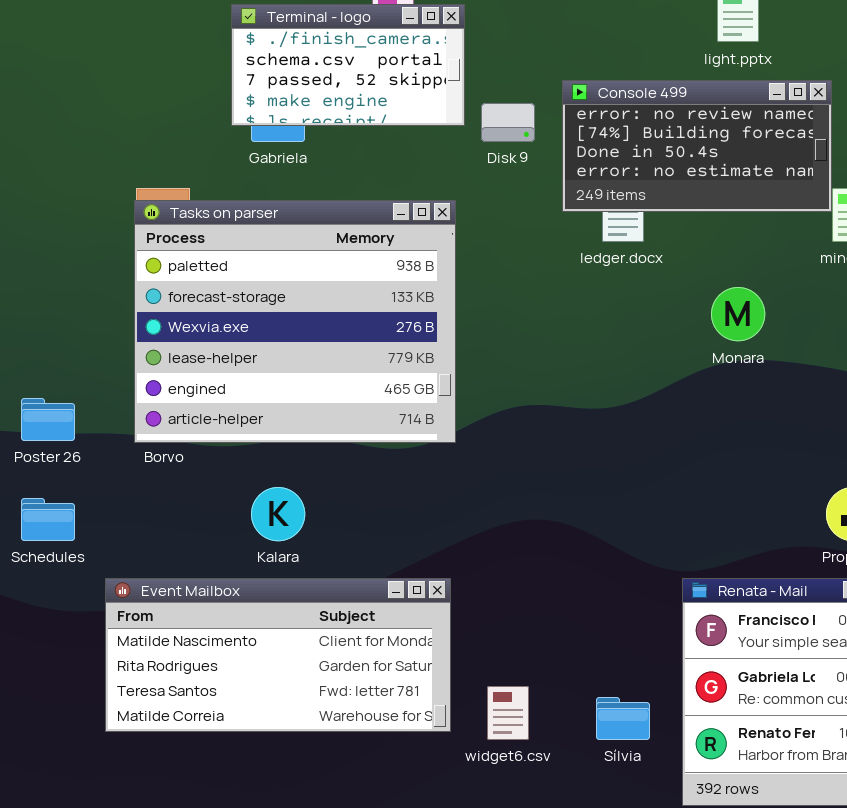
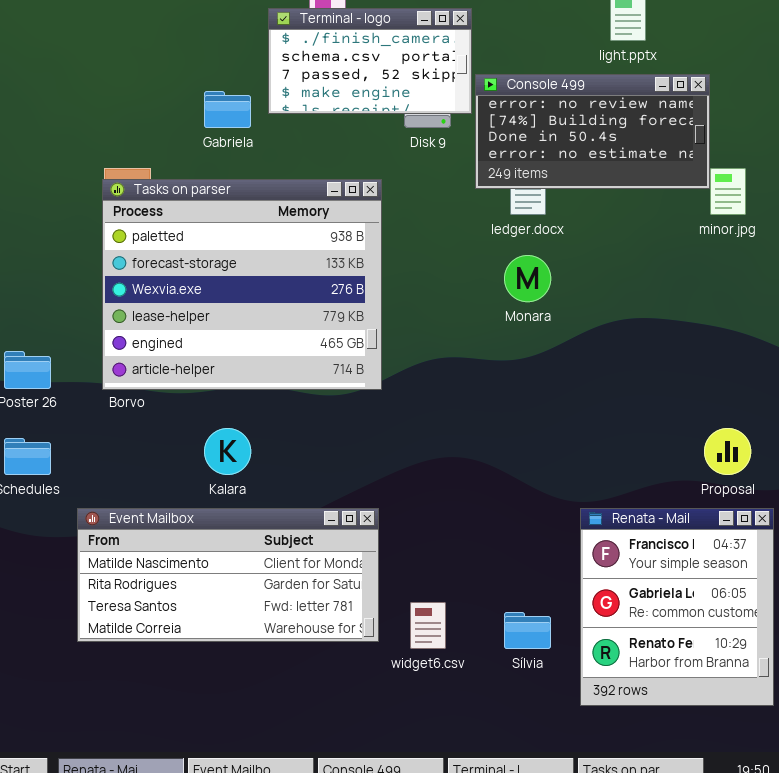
Terminal - logo: [231,4,465,126] -> [268,8,472,114], moved
Monara: [711,287,765,341] -> [504,255,551,302], moved

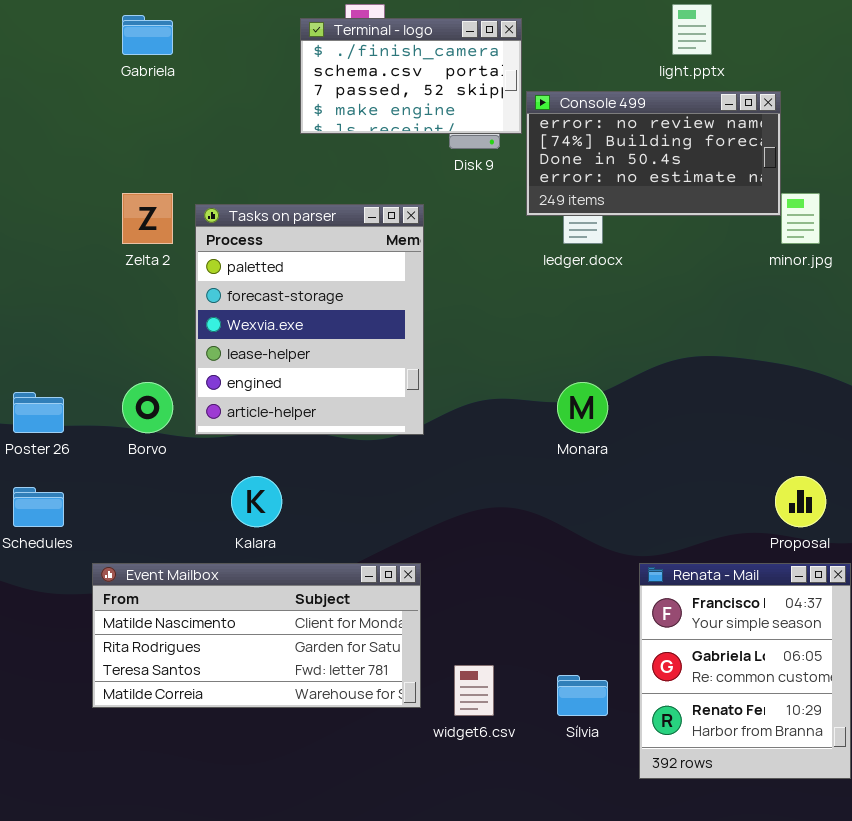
Gabriela: [204,91,251,128] -> [122,15,173,55], moved
Tasks on parser: [102,179,382,390] -> [195,204,424,435], resized
Monara: [504,255,551,302] -> [557,382,608,433], moved

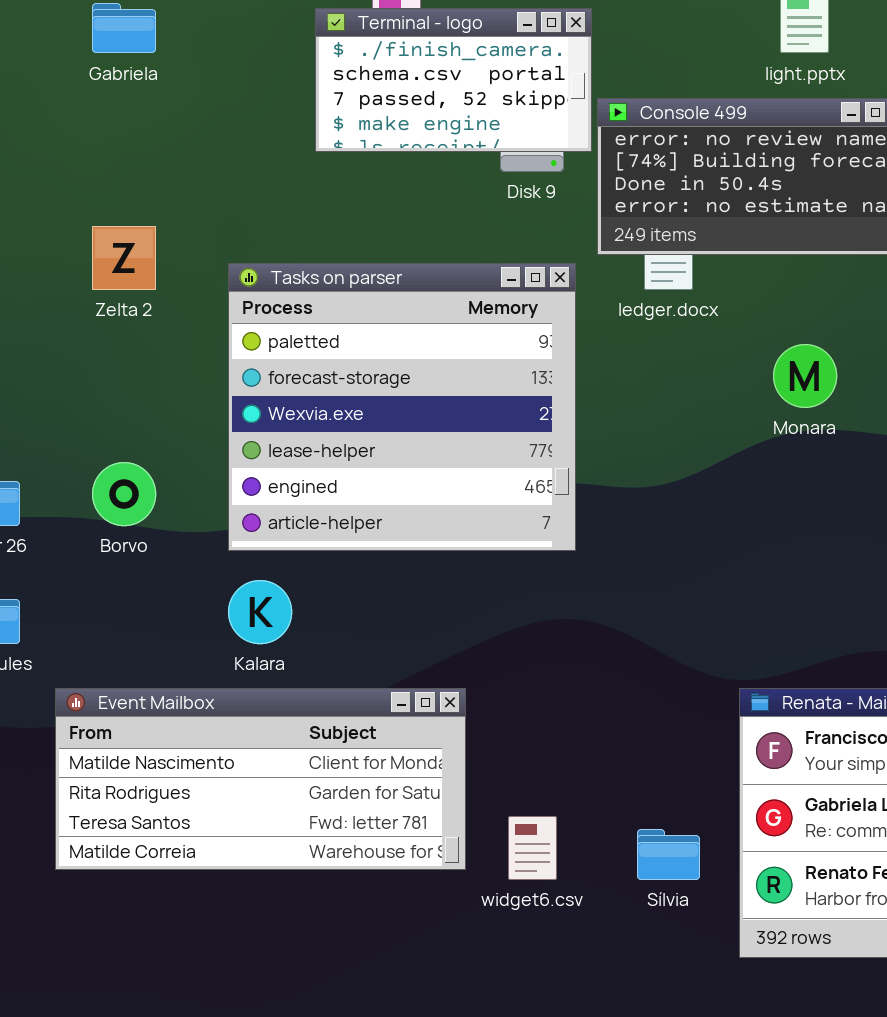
Tasks on parser: [195,204,424,435] -> [228,263,576,551], moved, resized
Monara: [557,382,608,433] -> [773,344,837,408], moved

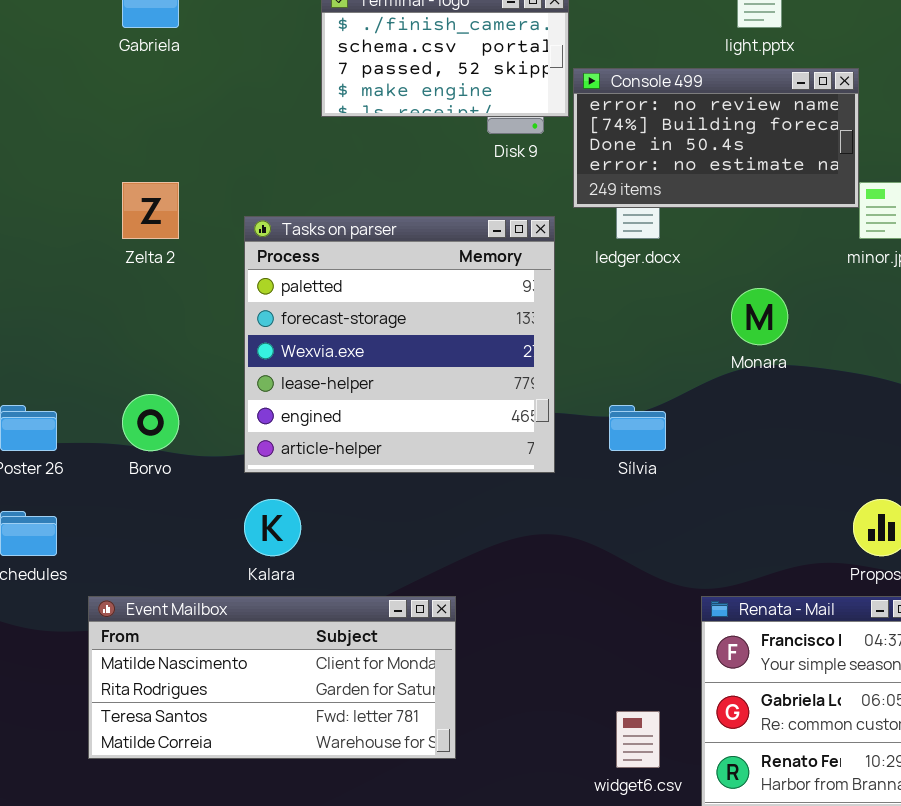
widget6.csv: [508,816,557,880] -> [616,711,660,768], moved
Sílvia: [637,829,700,880] -> [609,405,666,451], moved

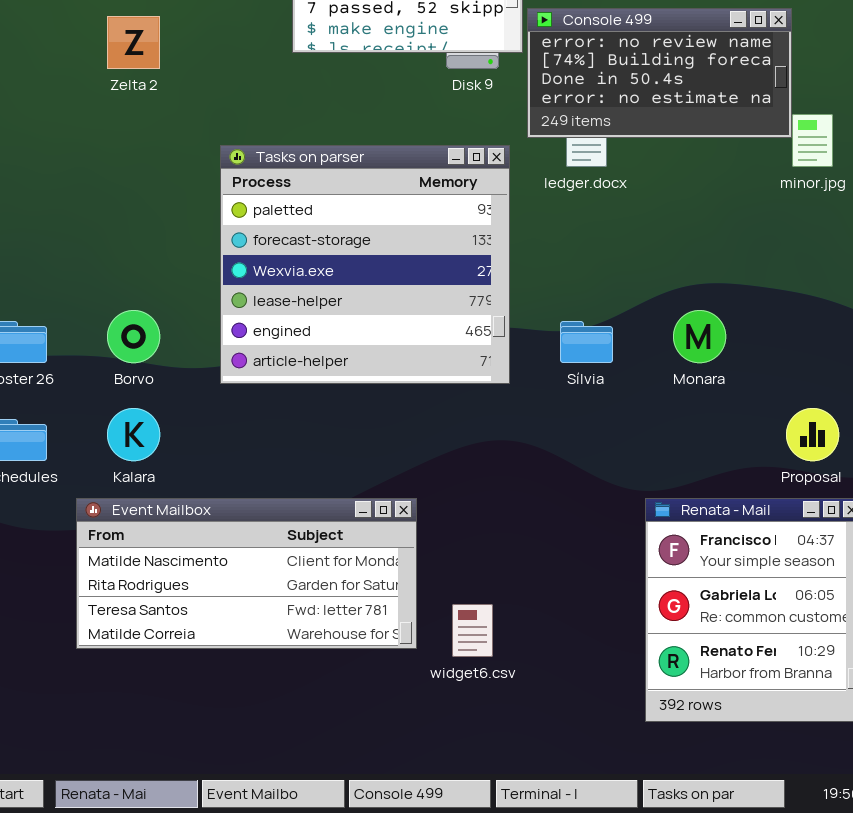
Zelta 2: [122,182,179,239] -> [107,16,160,69], moved
Monara: [731,288,788,345] -> [673,310,726,363], moved
Kalara: [244,499,301,556] -> [107,408,160,461], moved
widget6.csv: [616,711,660,768] -> [452,604,493,657], moved

